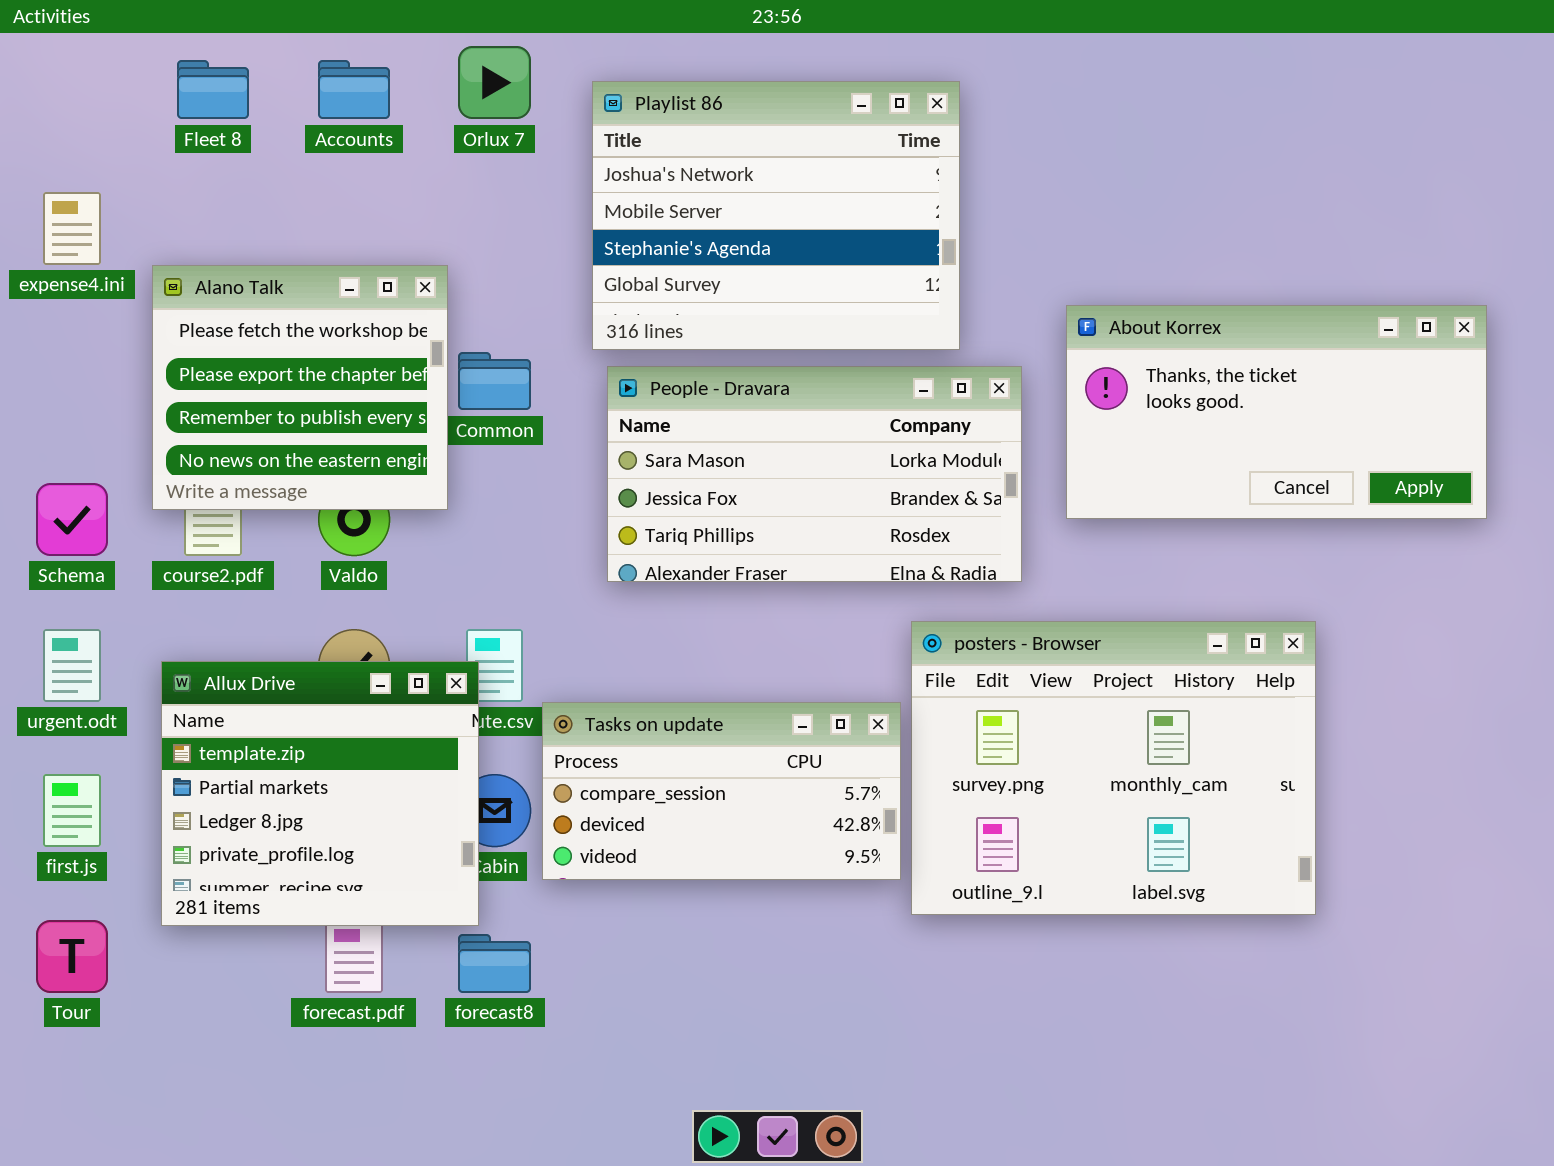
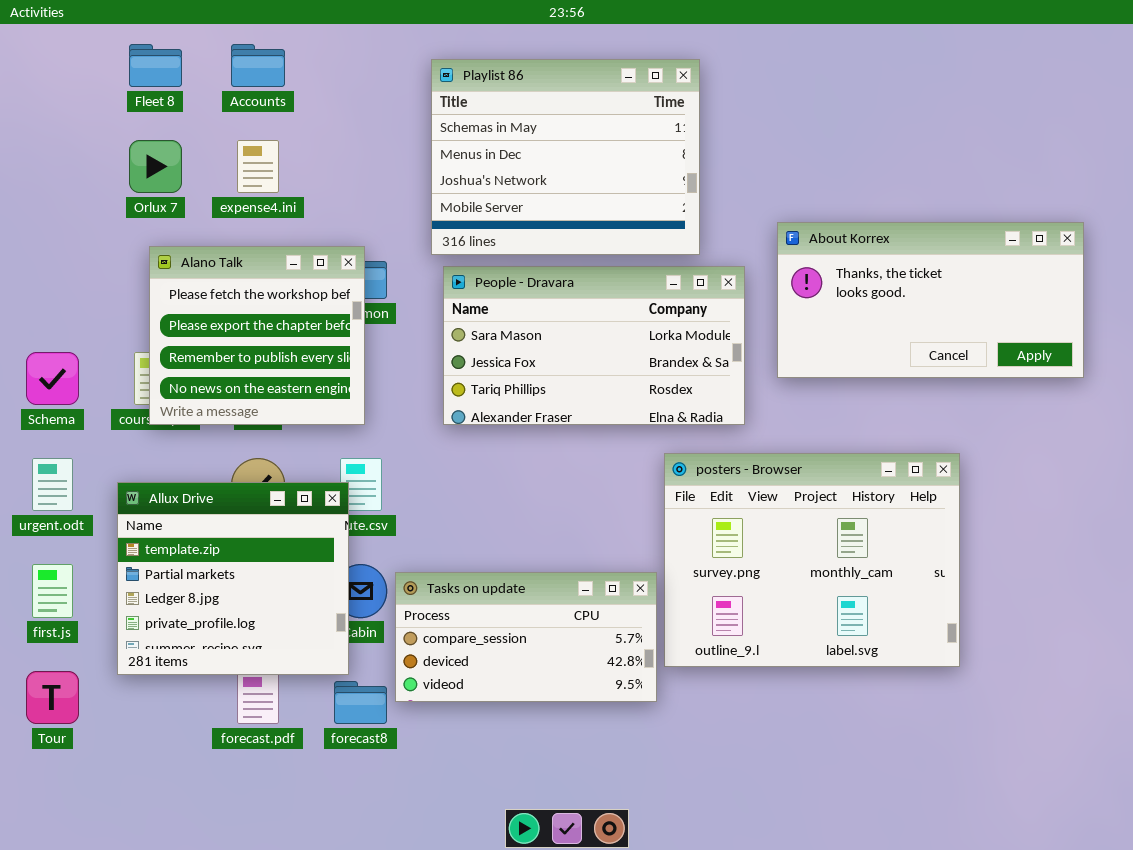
Orlux 7: [458,46,531,119] -> [129,140,182,193], moved
Playlist 86: [592,81,960,350] -> [431,59,700,255], scrolled up 2 rows
expense4.ini: [43,192,101,265] -> [237,140,279,193], moved
Alano Talk: [152,265,448,510] -> [149,246,365,425], moved
Tasks on update: [542,702,901,880] -> [395,572,657,702], moved

